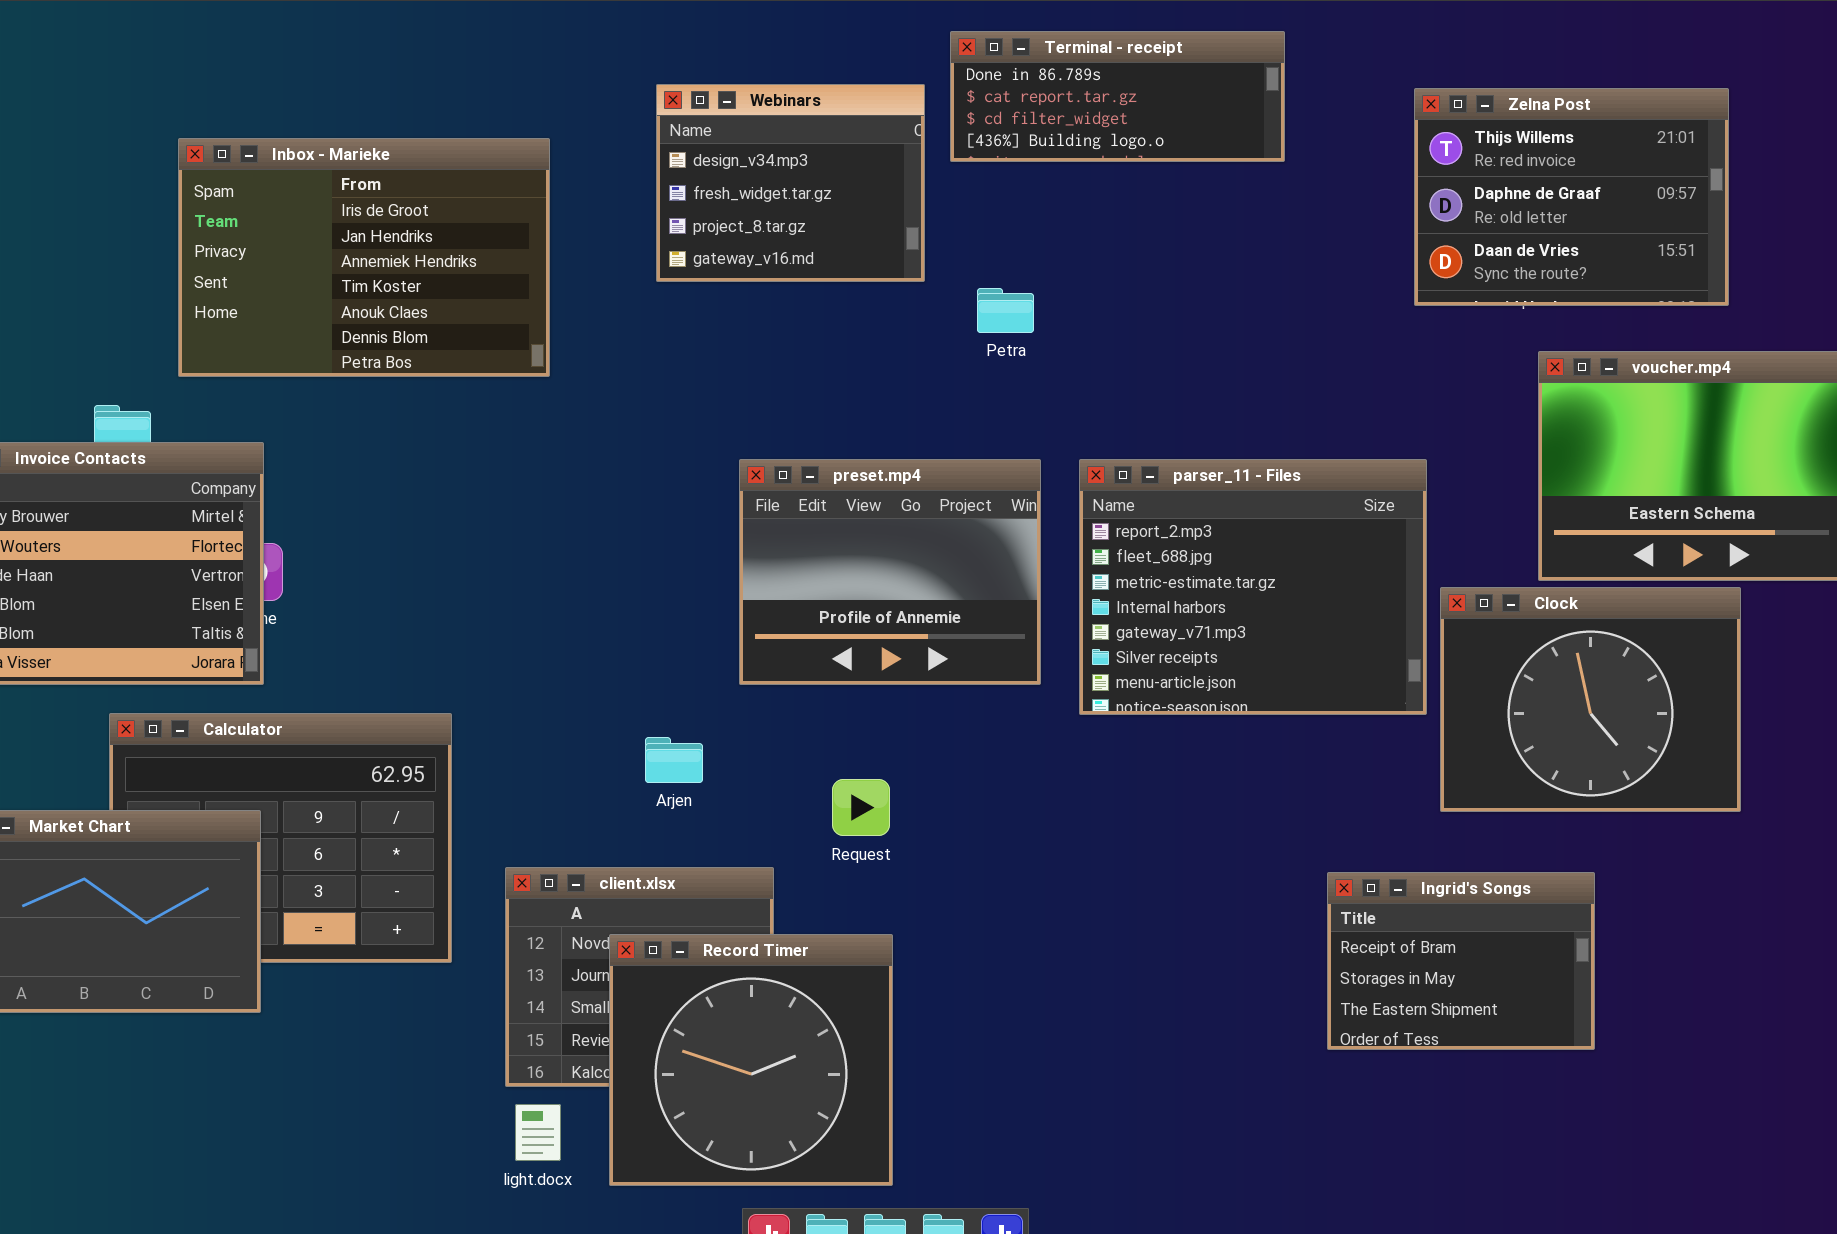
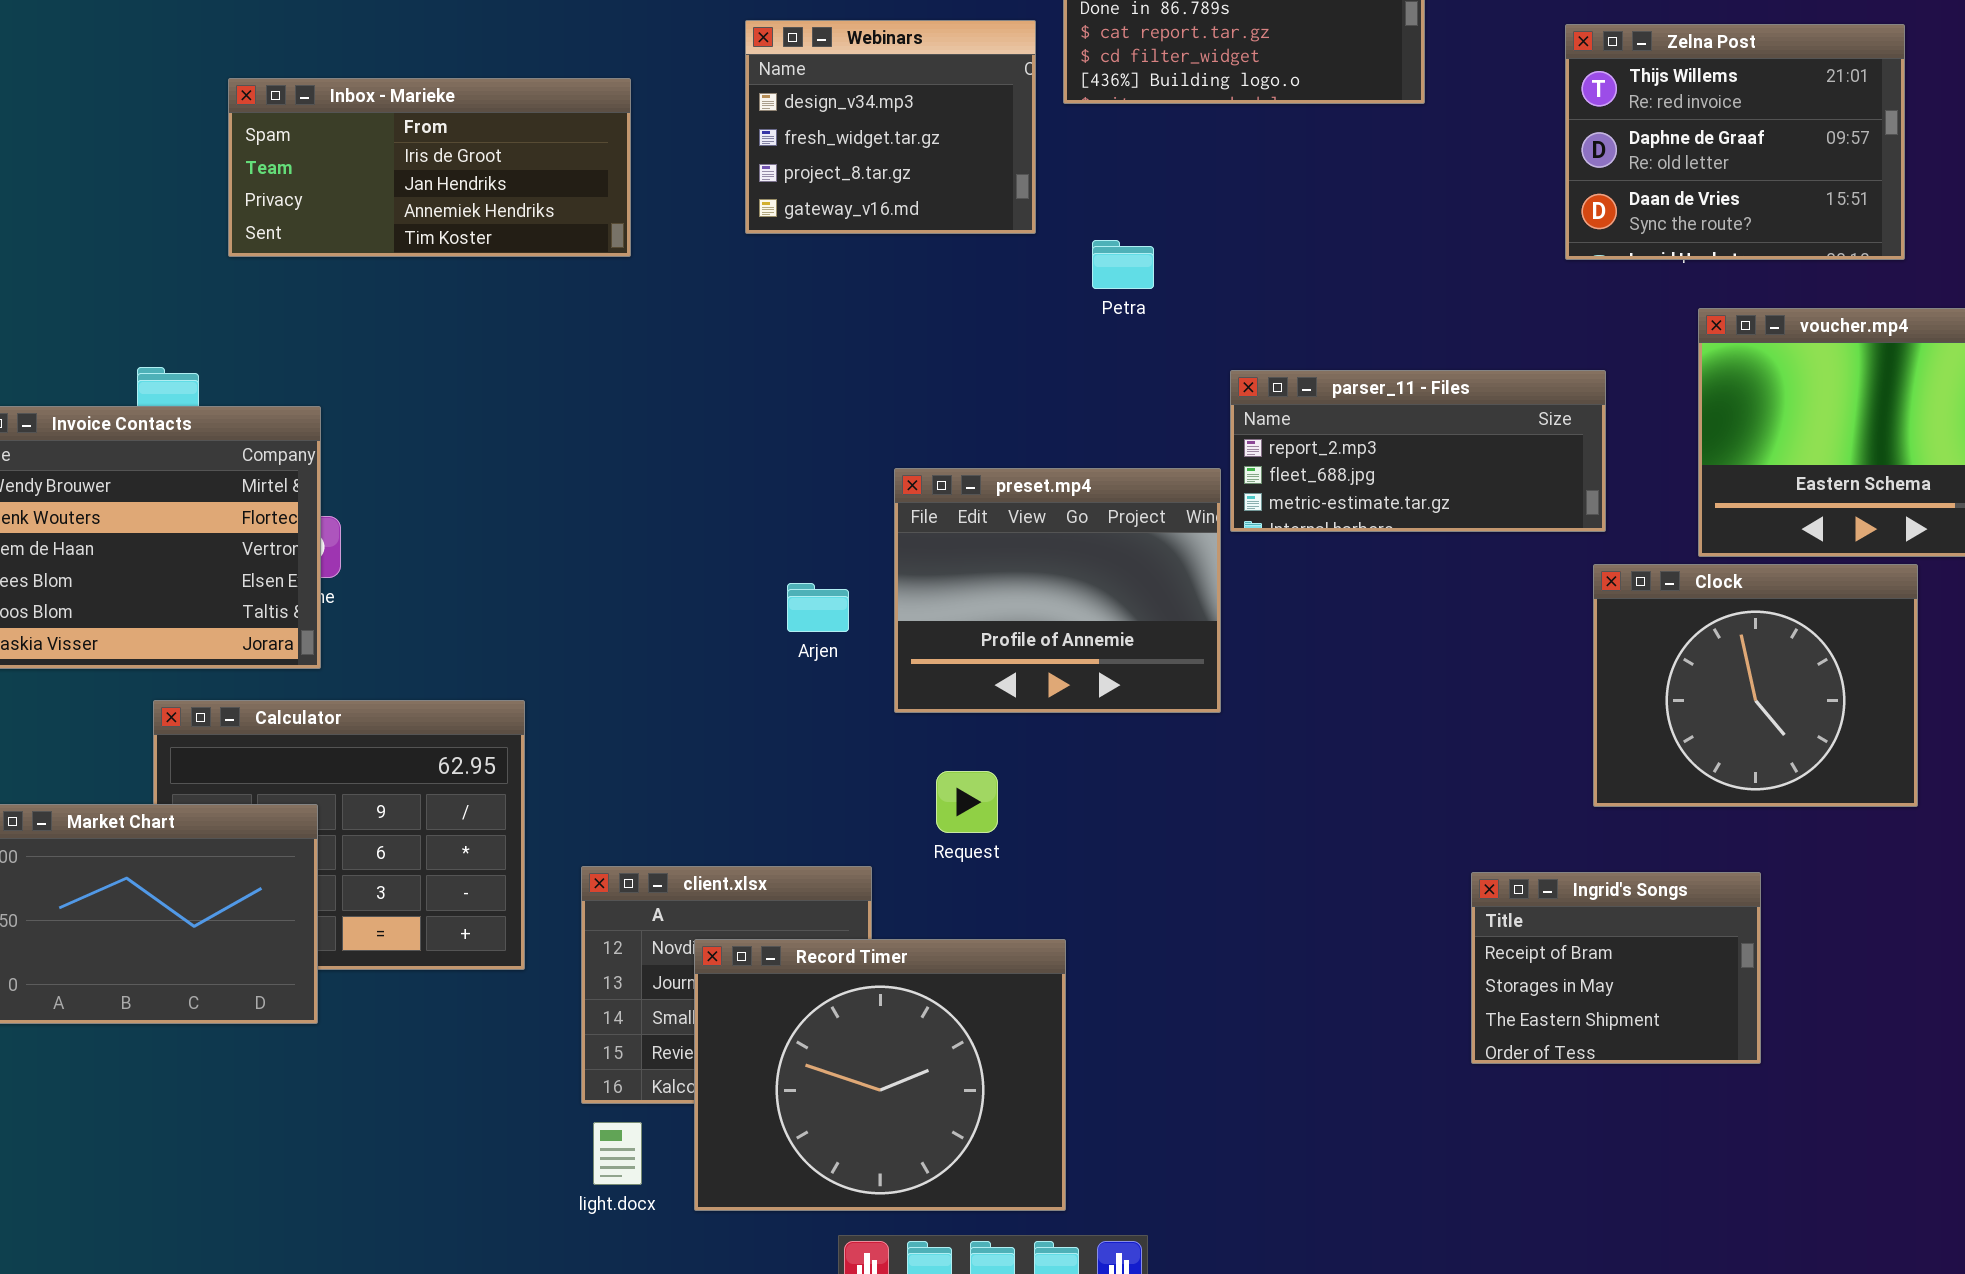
Inbox - Marieke: [178,138,550,377] -> [228,78,631,257], resized
preset.mp4: [739,459,1041,685] -> [894,468,1221,713], moved
parser_11 - Files: [1079,459,1427,715] -> [1230,370,1606,532], moved, resized
Arjen: [645,737,703,783] -> [787,583,849,632], moved
Record Timer: [609,934,893,1186] -> [694,939,1066,1211], resized

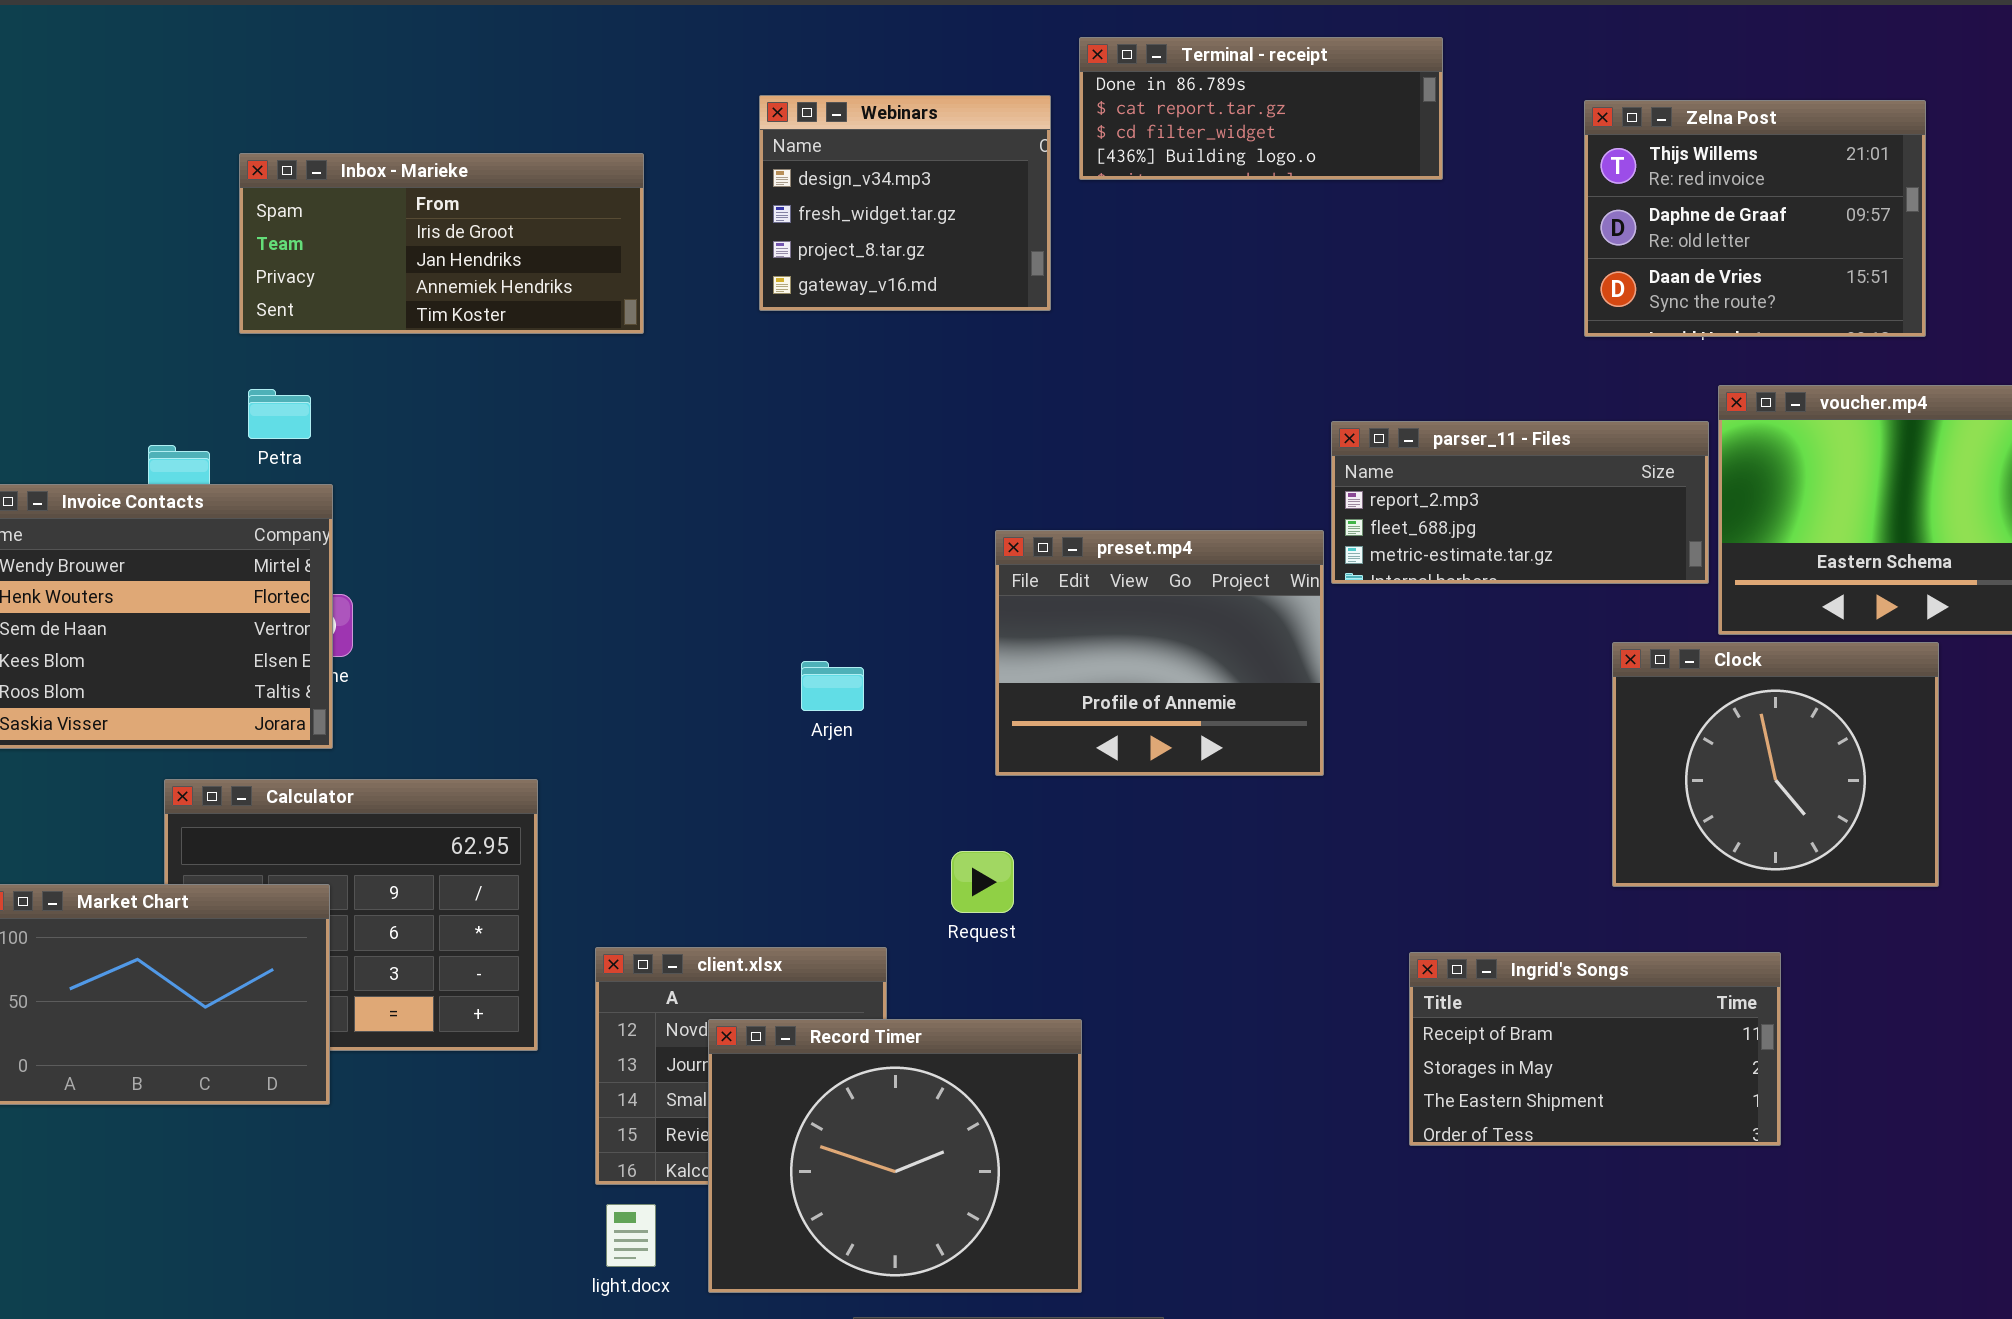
Petra: [1092,240,1154,289] -> [248,389,311,439], moved
parser_11 - Files: [1230,370,1606,532] -> [1331,421,1709,584], moved
preset.mp4: [894,468,1221,713] -> [995,530,1324,776], moved
Ingrid's Songs: [1471,872,1761,1064] -> [1409,952,1781,1146], resized

